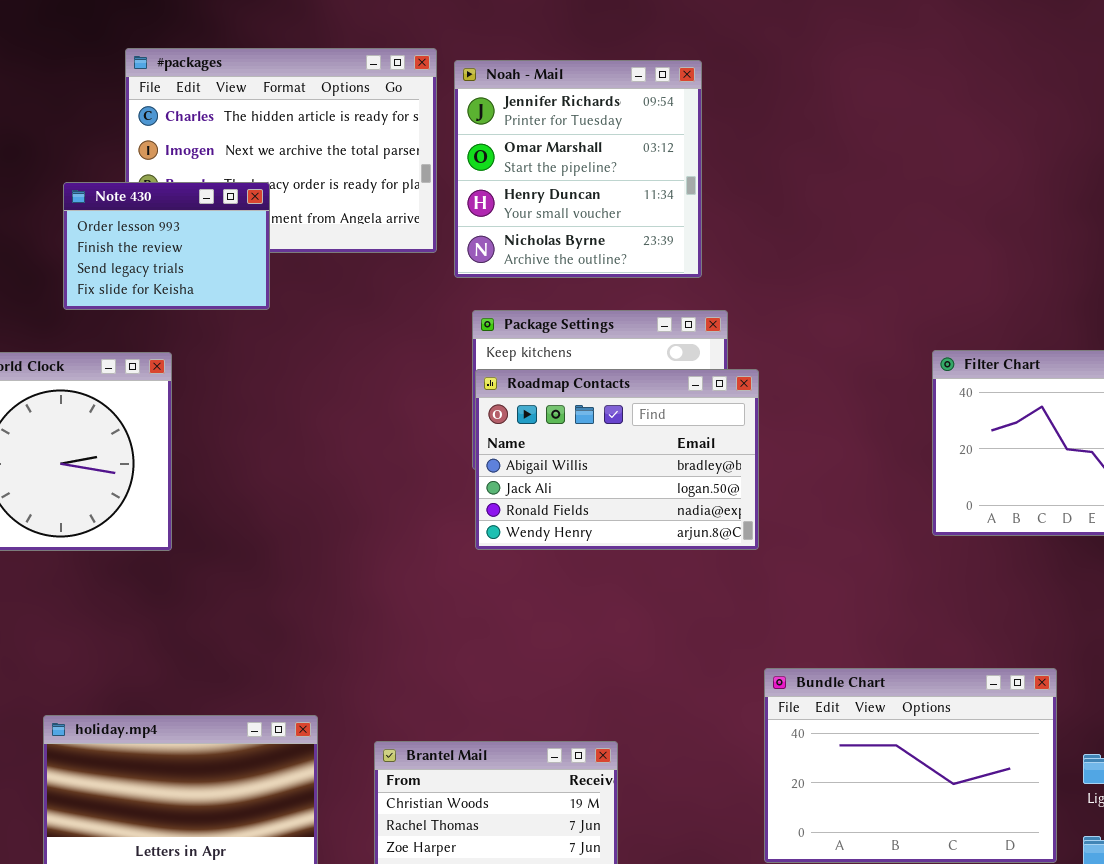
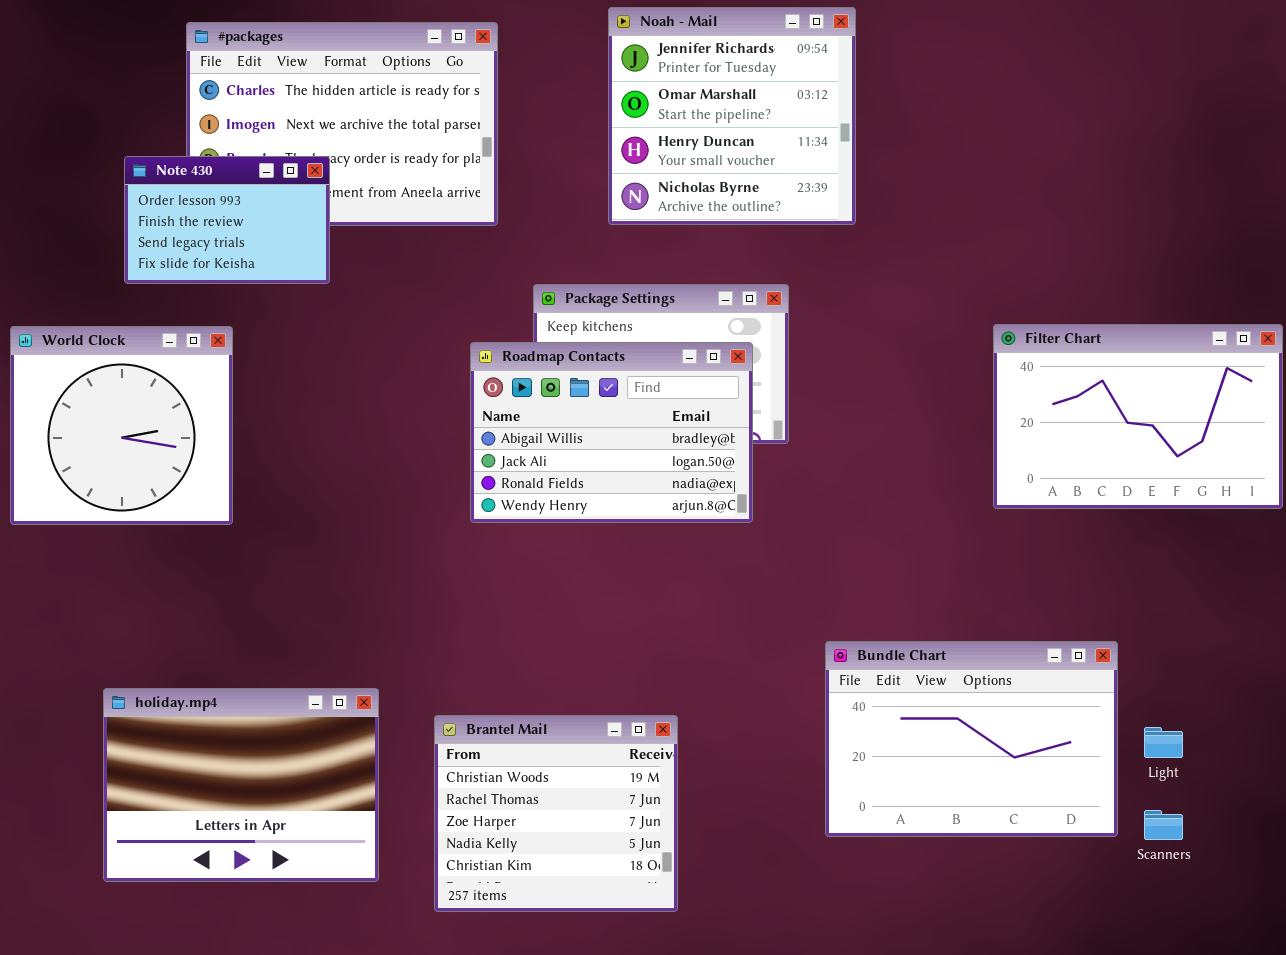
Noah - Mail: [454,60,702,278] -> [608,7,856,225], moved
Roadmap Contacts: [475,369,759,550] -> [470,342,753,523], moved

